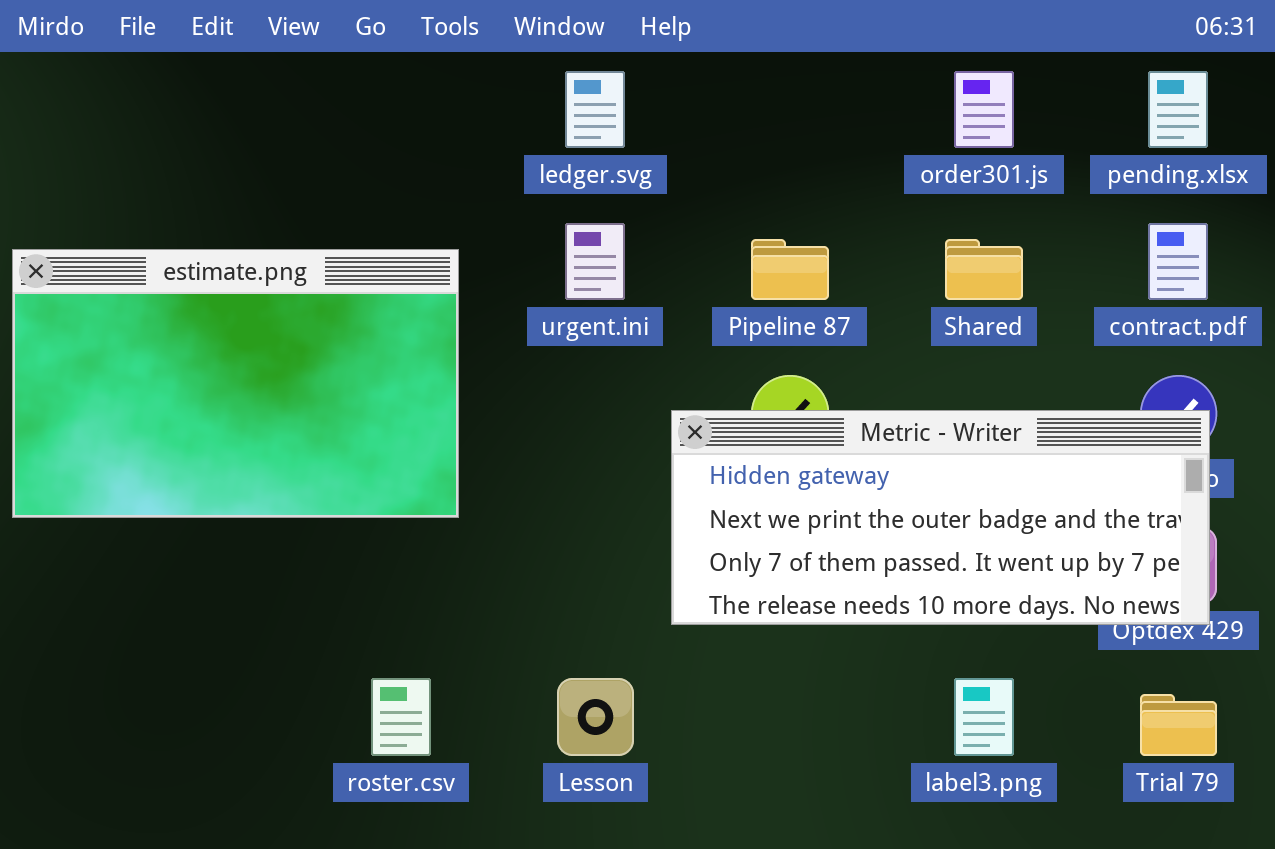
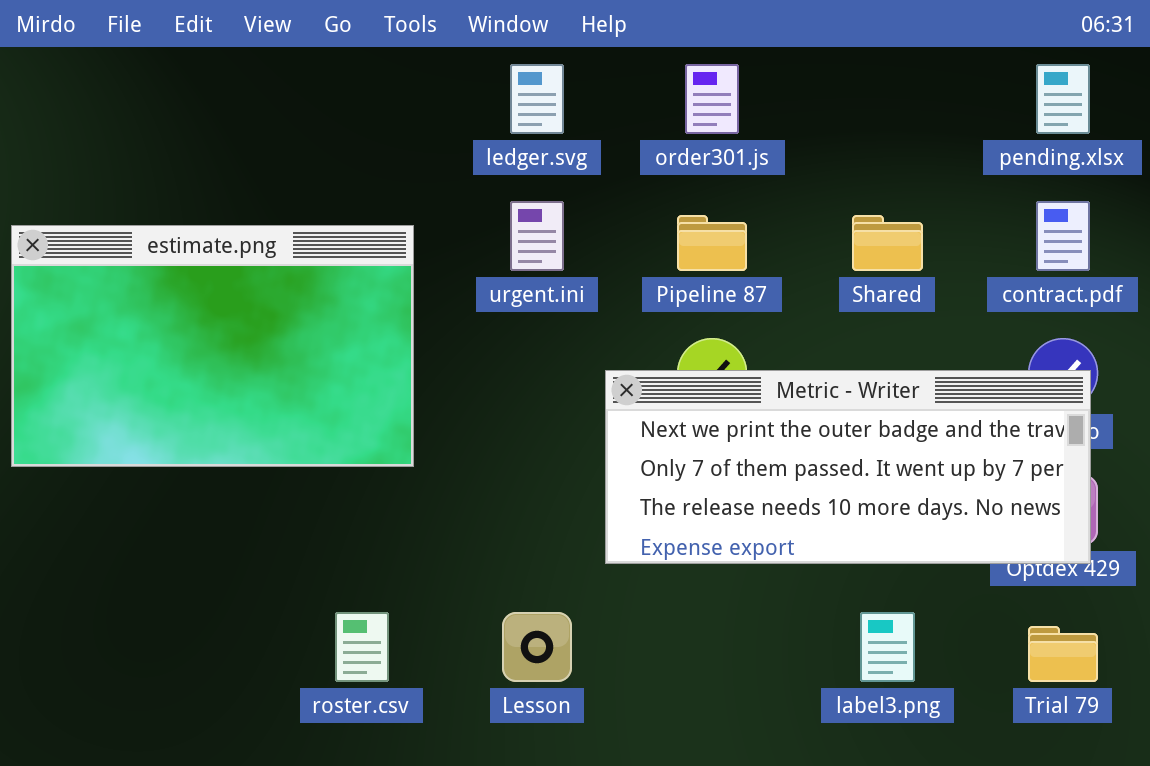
order301.js: [954,71,1014,148] -> [685,64,739,134], moved
Metric - Writer: [671,410,1210,625] -> [605,370,1091,564], scrolled down 1 row

